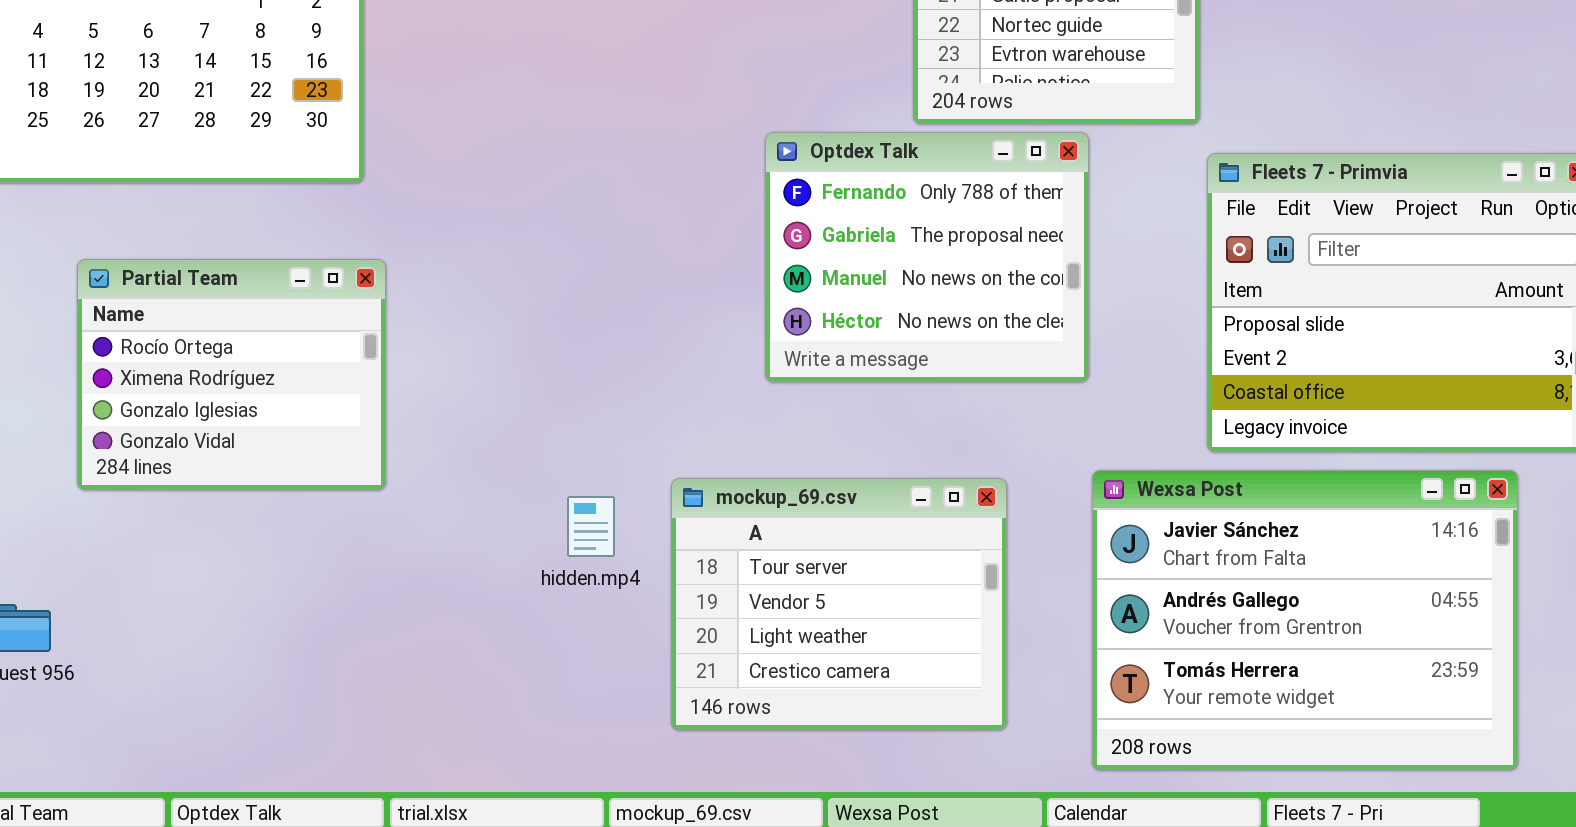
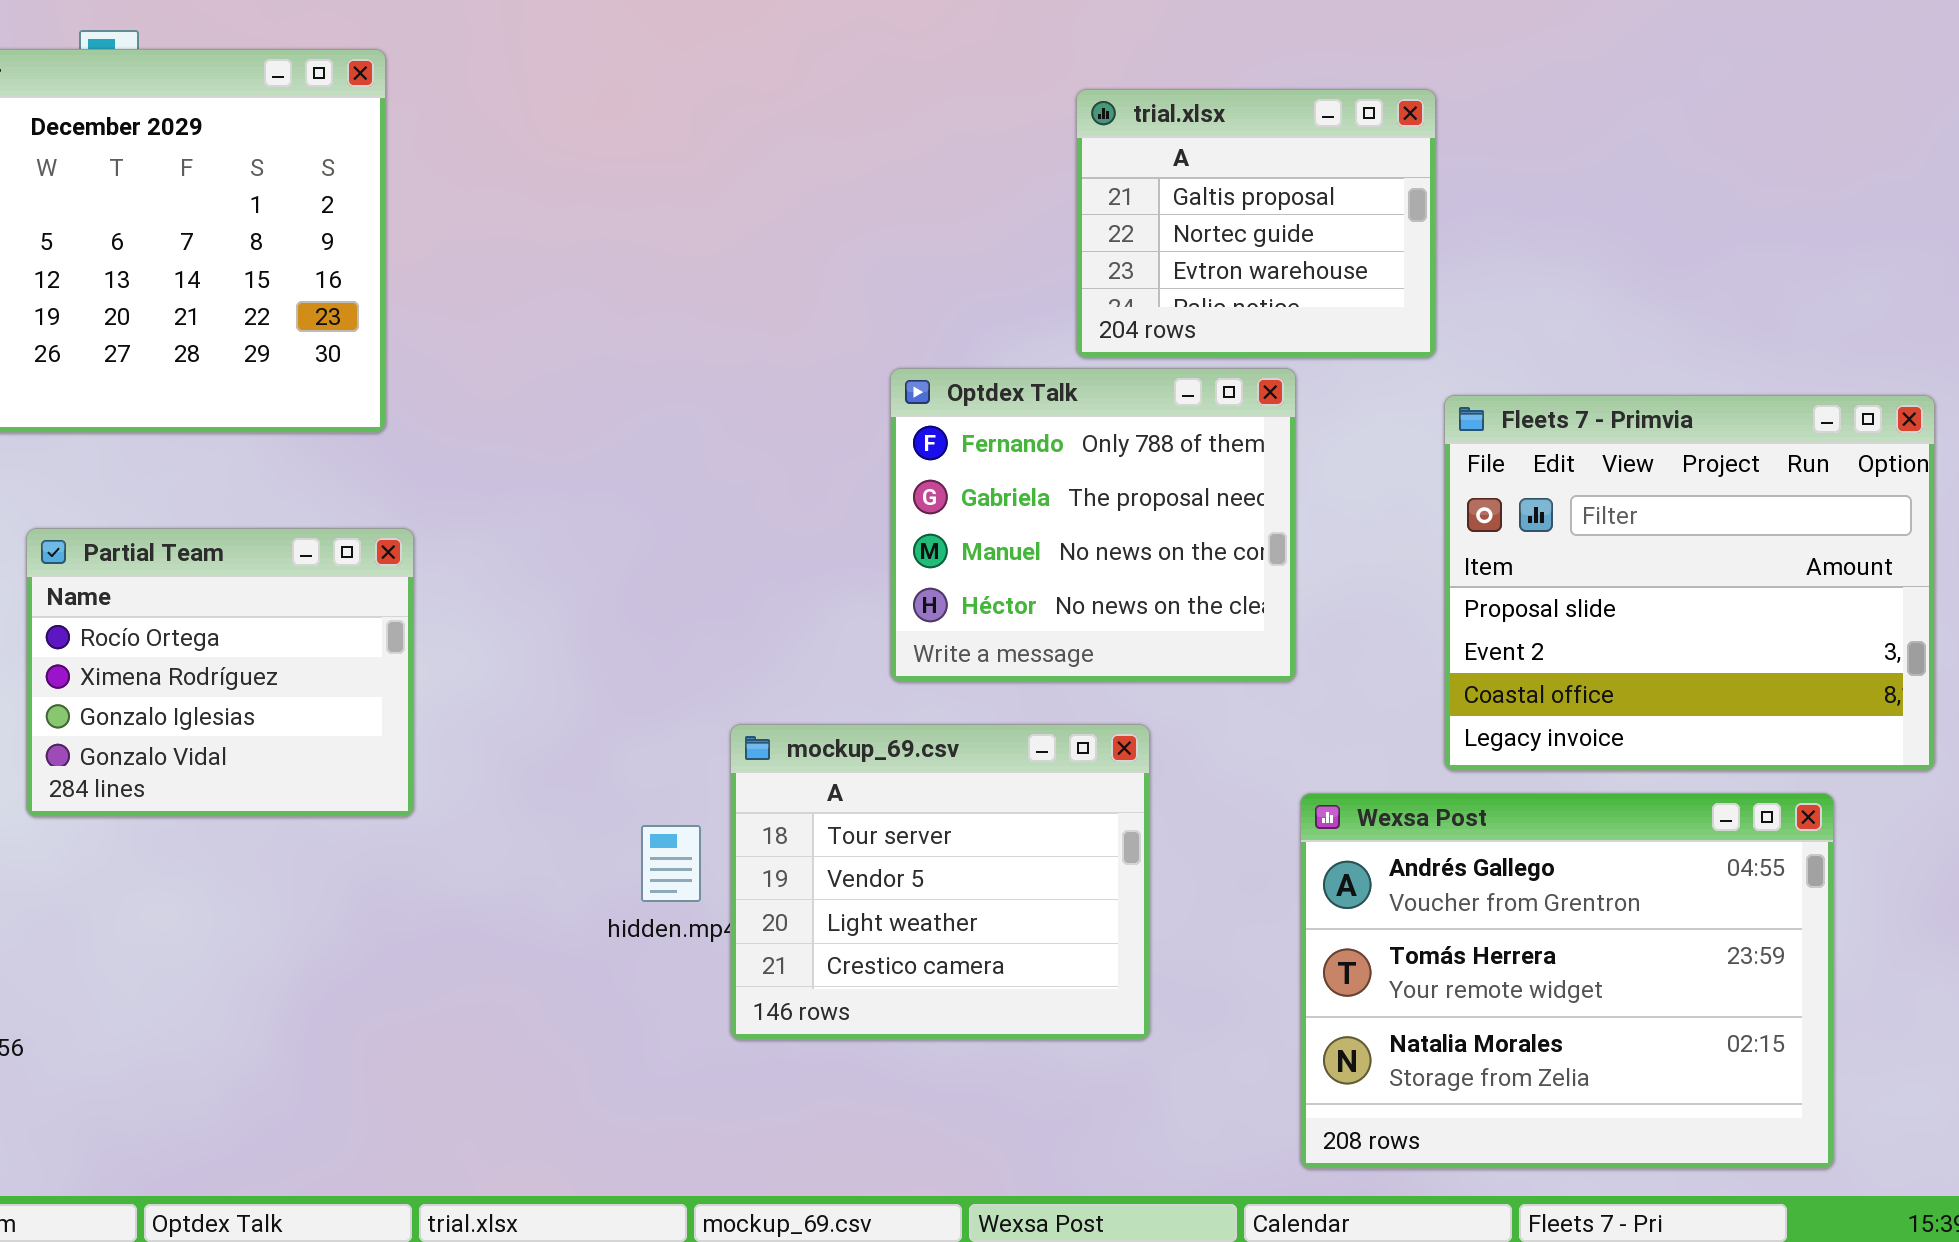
Wexsa Post: [1092,470,1518,770] -> [1300,793,1834,1169], scrolled down 1 row
mockup_69.csv: [671,478,1007,730] -> [730,724,1150,1040], moved

